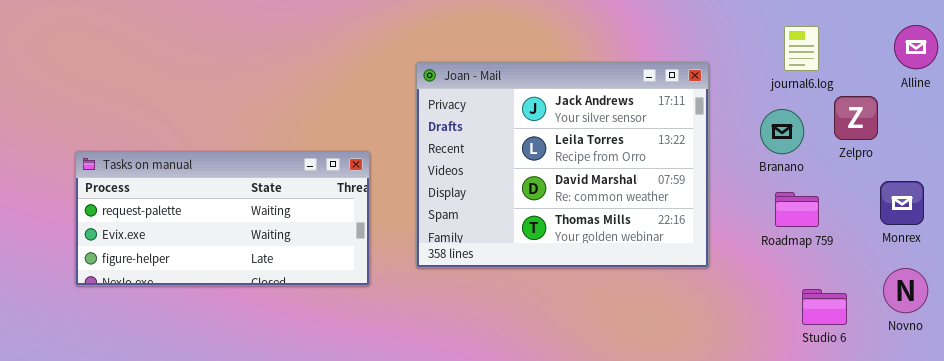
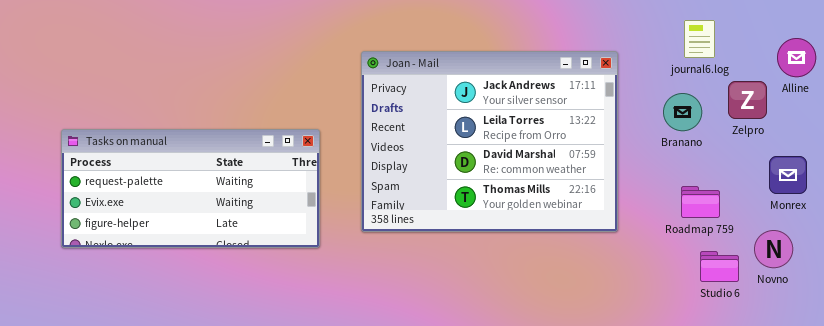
Alline: [894,25,938,69] -> [777,38,816,77], moved
Roadmap 759: [775,192,819,227] -> [681,186,720,218], moved
Novno: [883,268,928,313] -> [754,230,793,268], moved

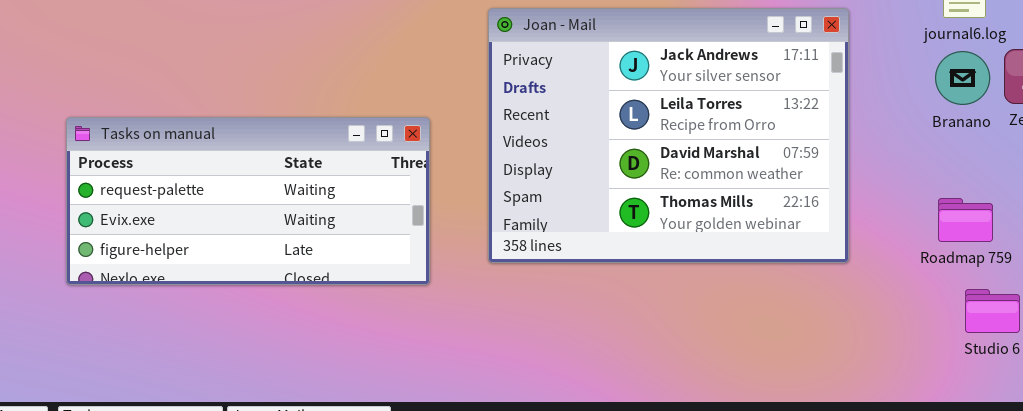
Branano: [663,93,702,131] -> [935,51,990,105], moved

